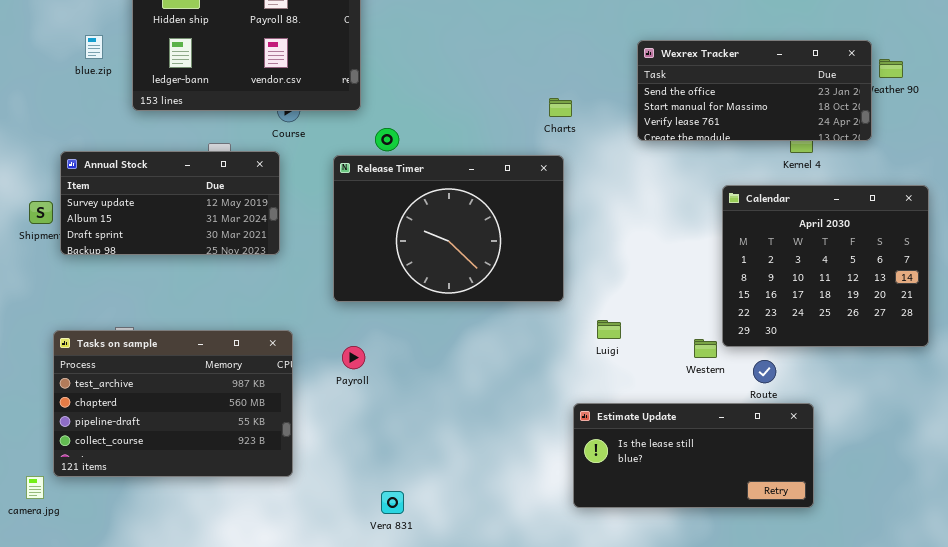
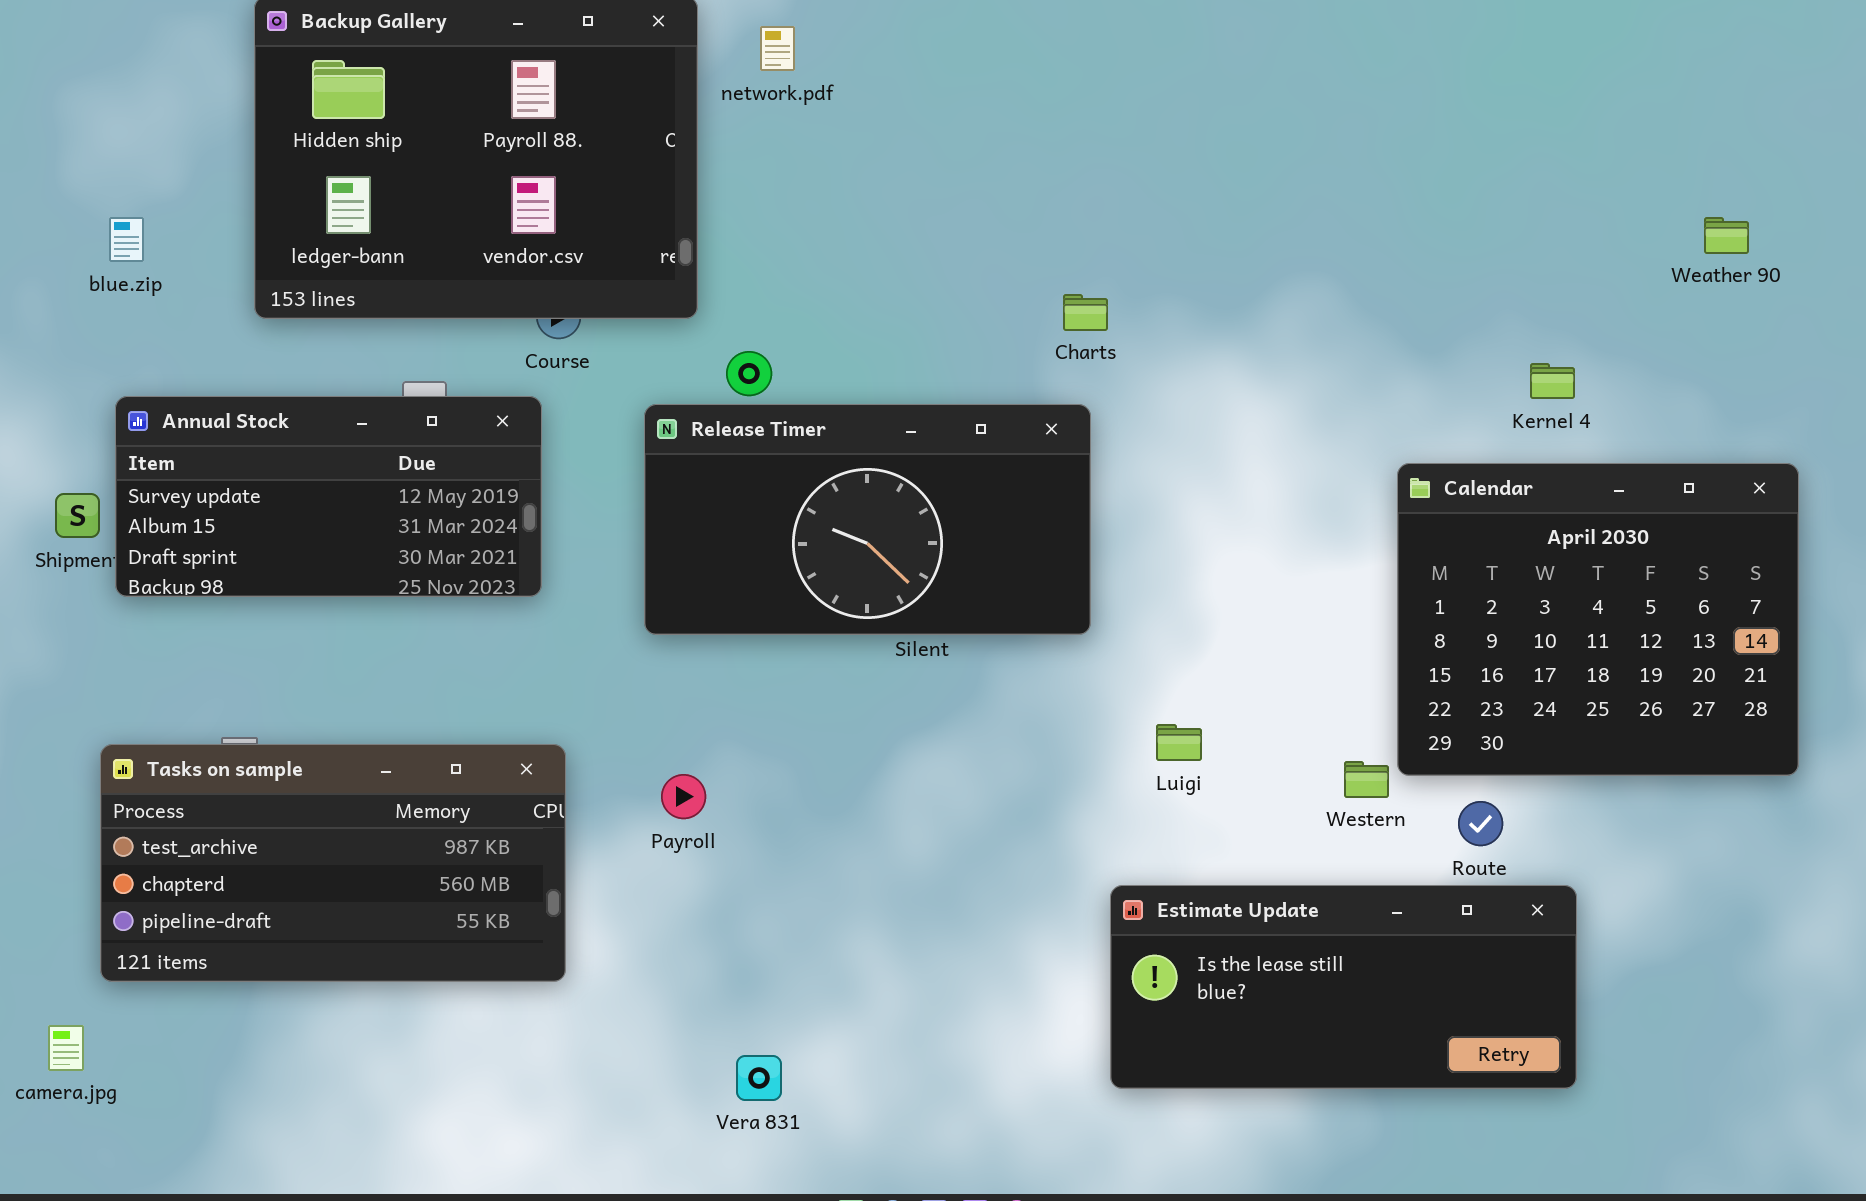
blue.zip: [85,35,103,59] -> [109,217,144,262], moved
Wexrex Tracker: [637,40,872,141] -> none, closed
Release Timer: [333,155,564,302] -> [644,404,1091,635], resized
Tasks on sample: [53,330,293,477] -> [100,744,566,982], resized

